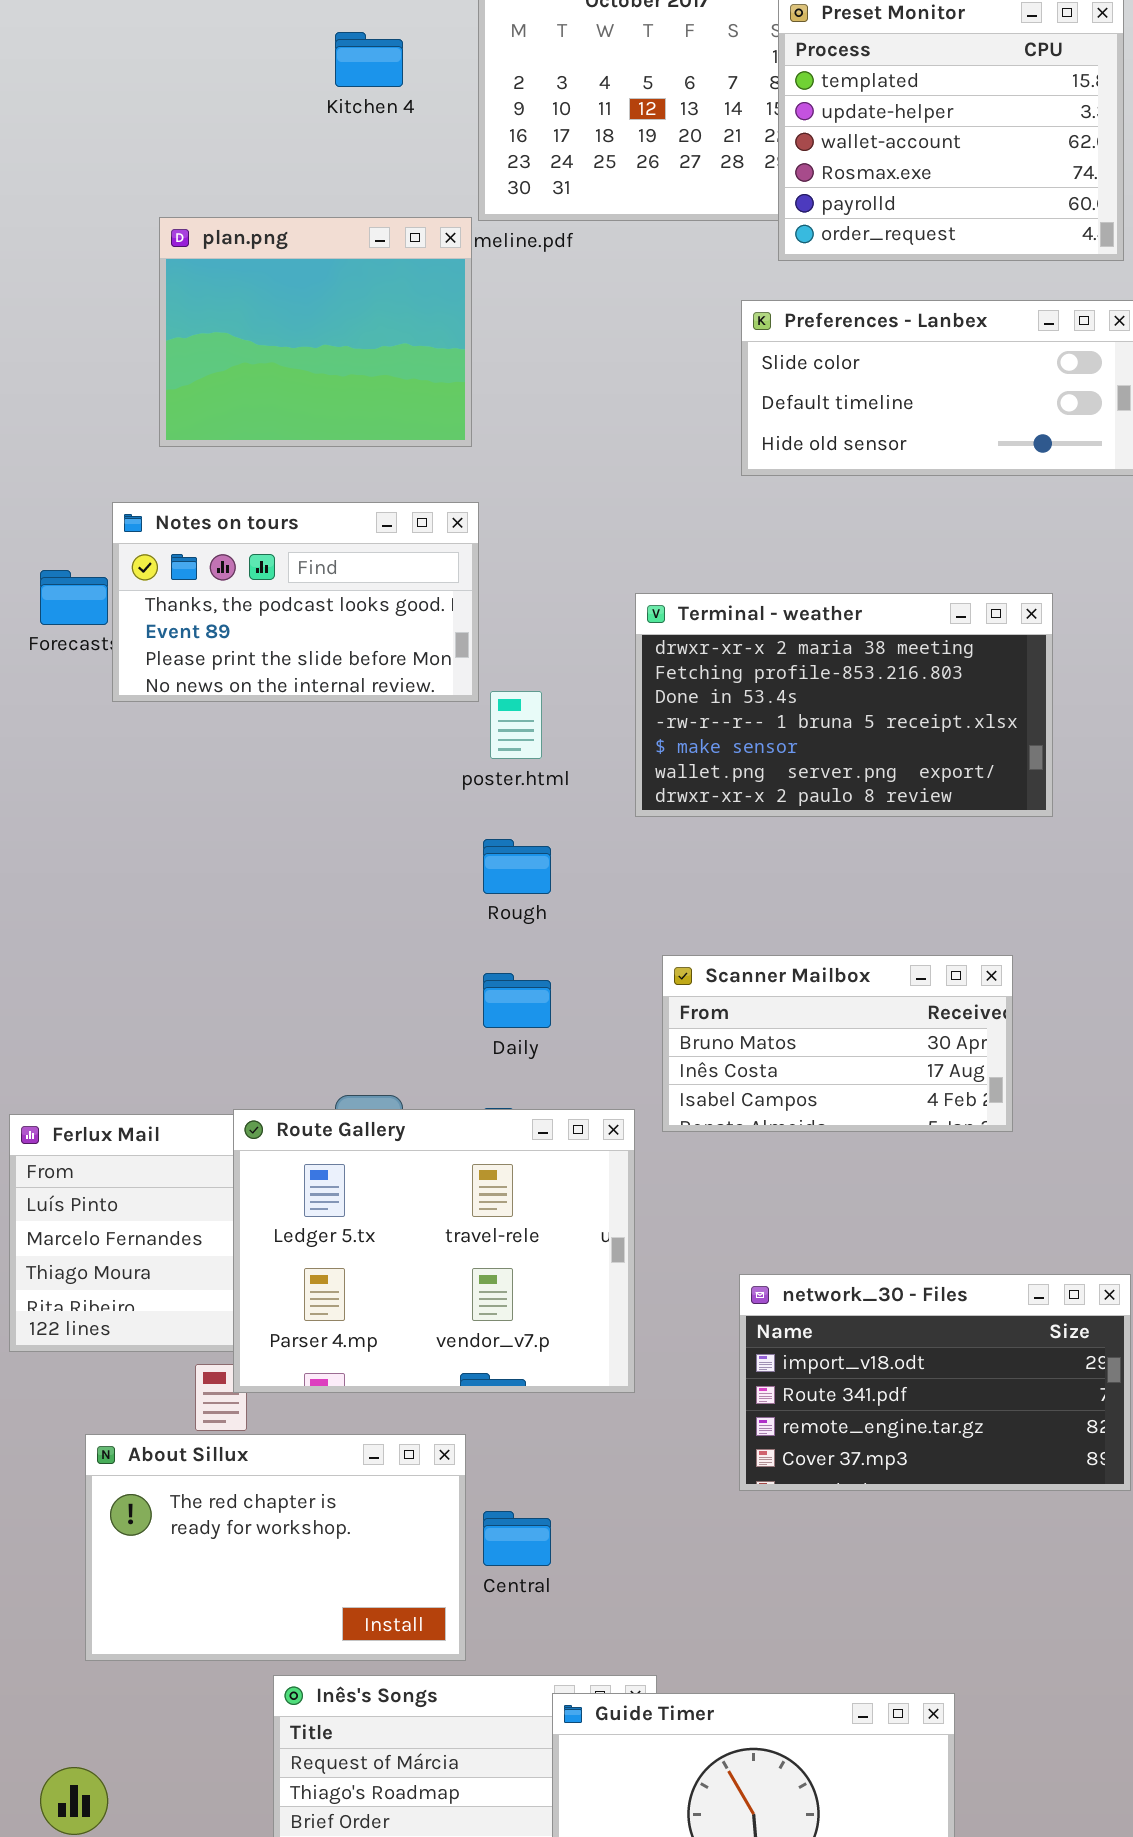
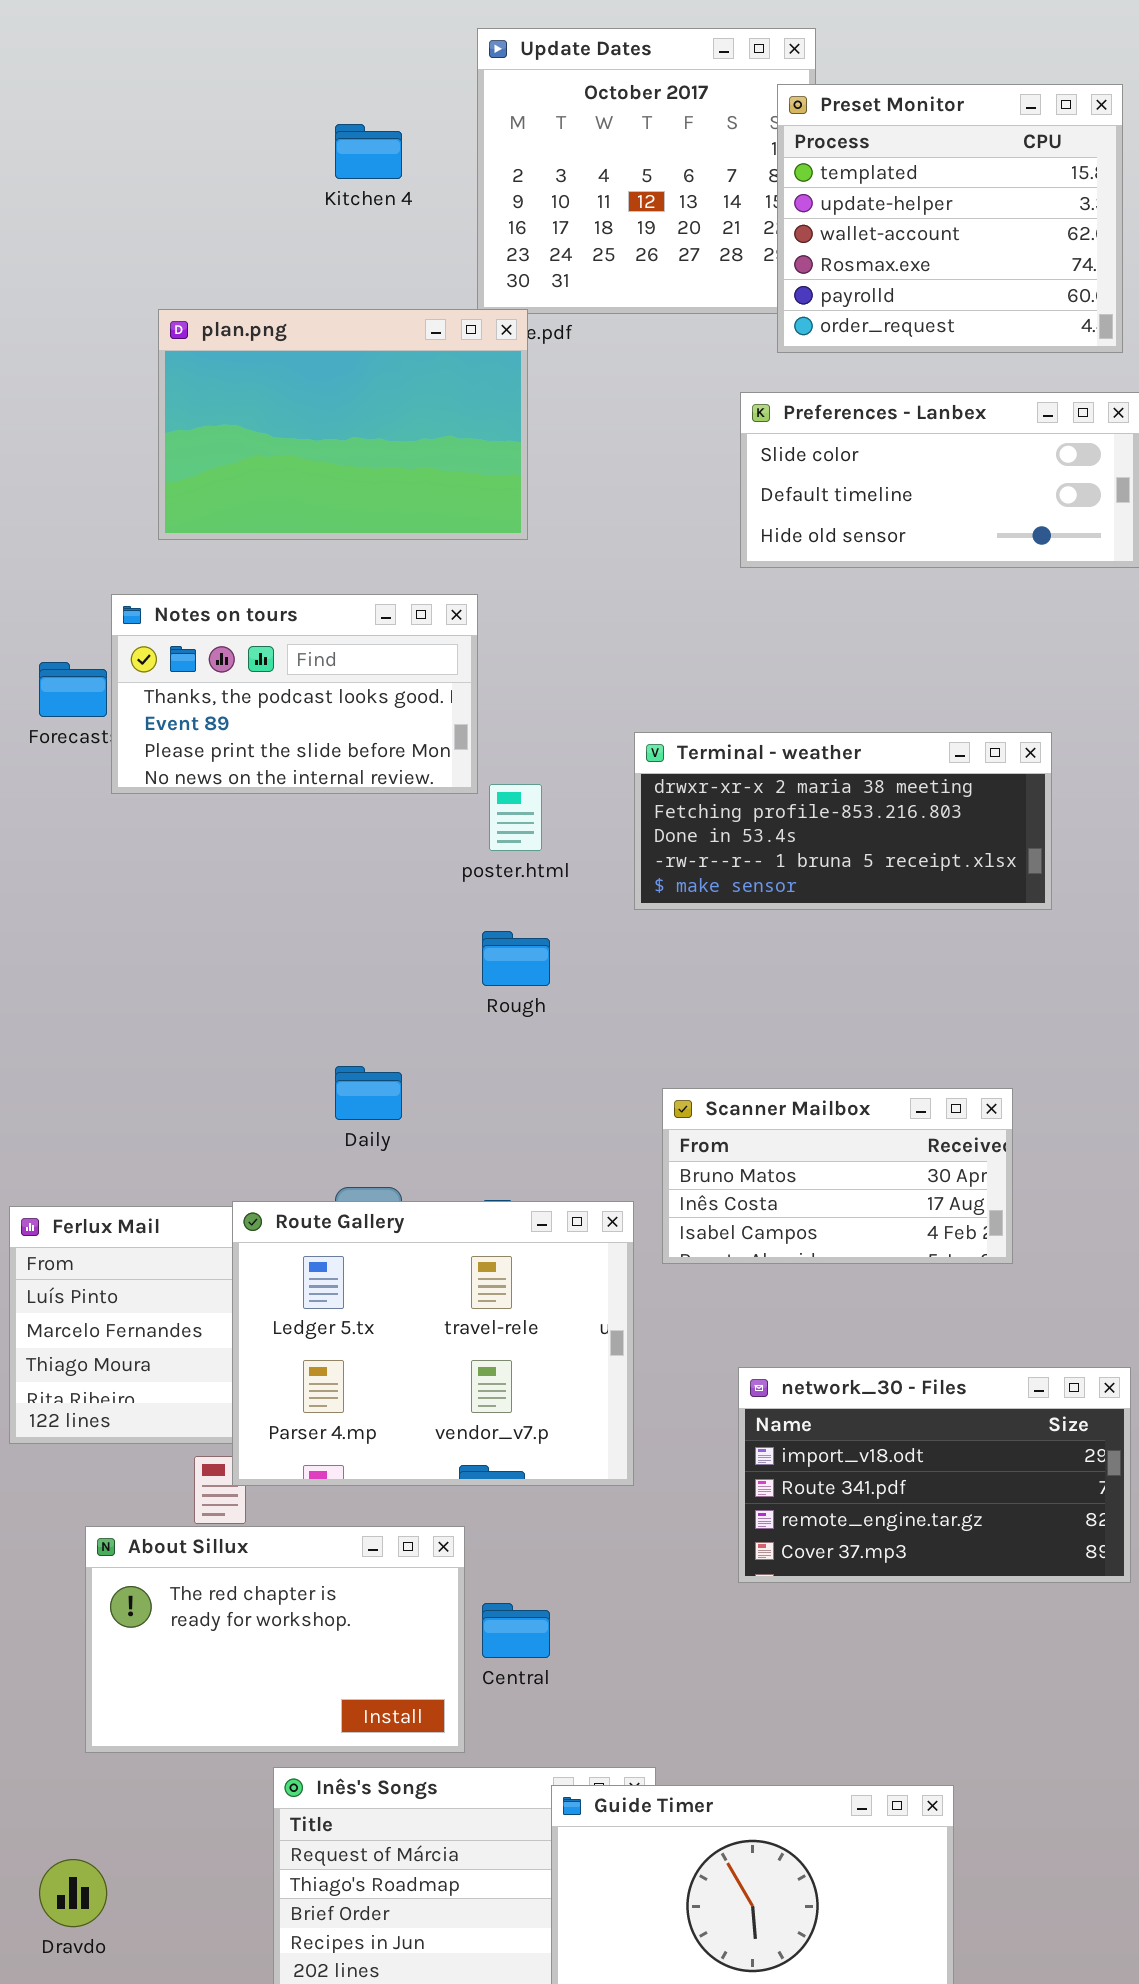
plan.png: [159,217,472,447] -> [158,309,528,540], resized
Terminal - weather: [635,593,1053,817] -> [634,732,1052,910], resized
Scanner Mailbox: [662,955,1013,1132] -> [662,1088,1013,1264], moved
Daily: [483,973,551,1028] -> [335,1066,402,1120], moved

